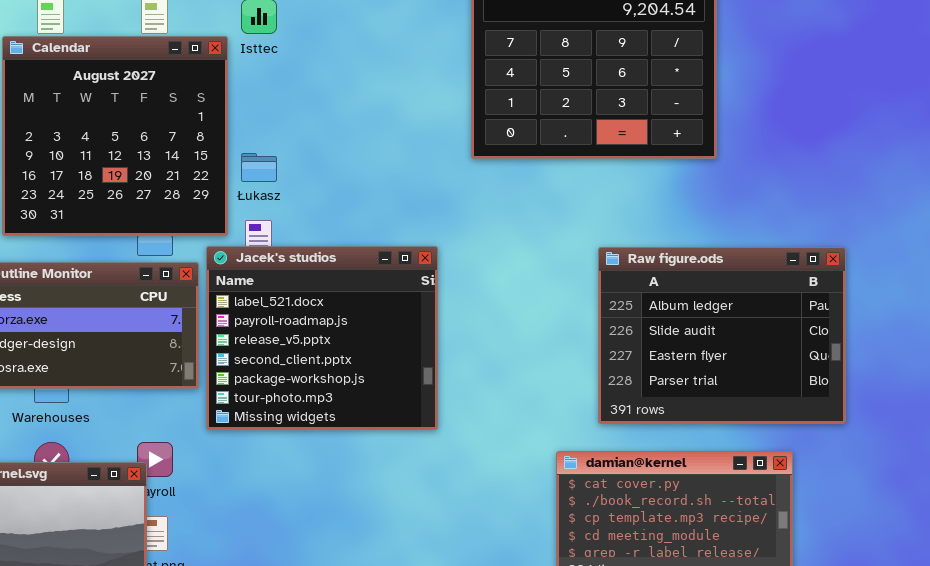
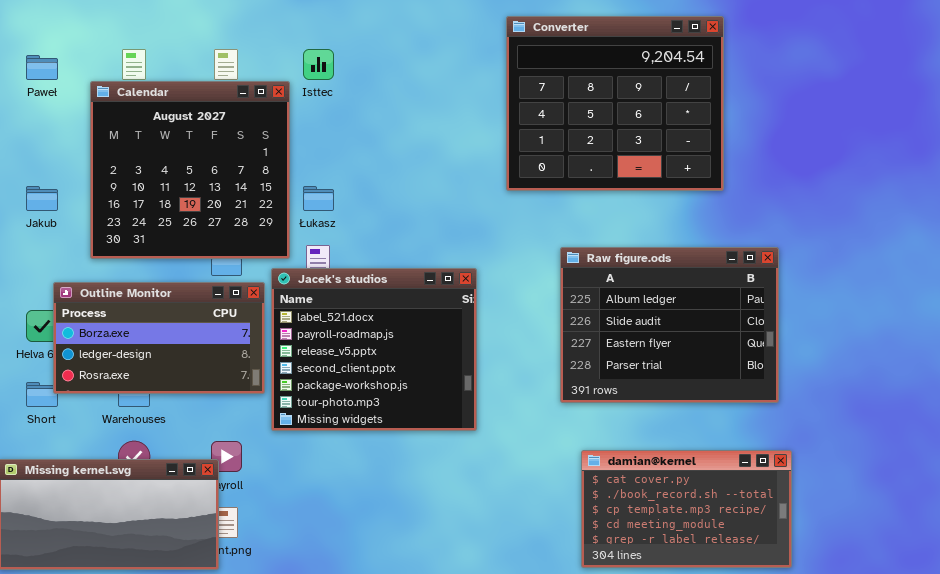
Raw figure.ods: [598,247,846,424] -> [560,247,779,403], moved

